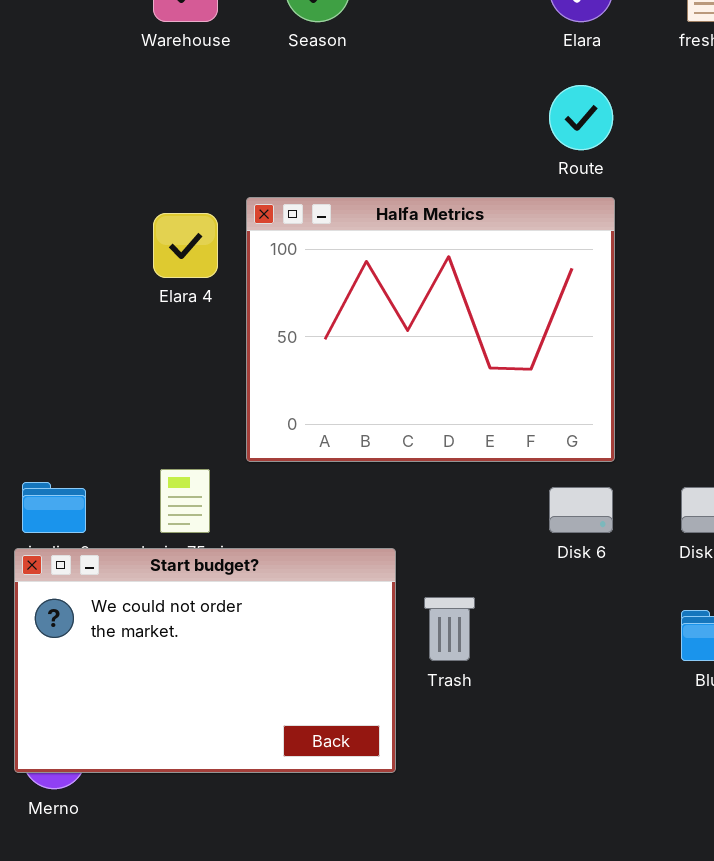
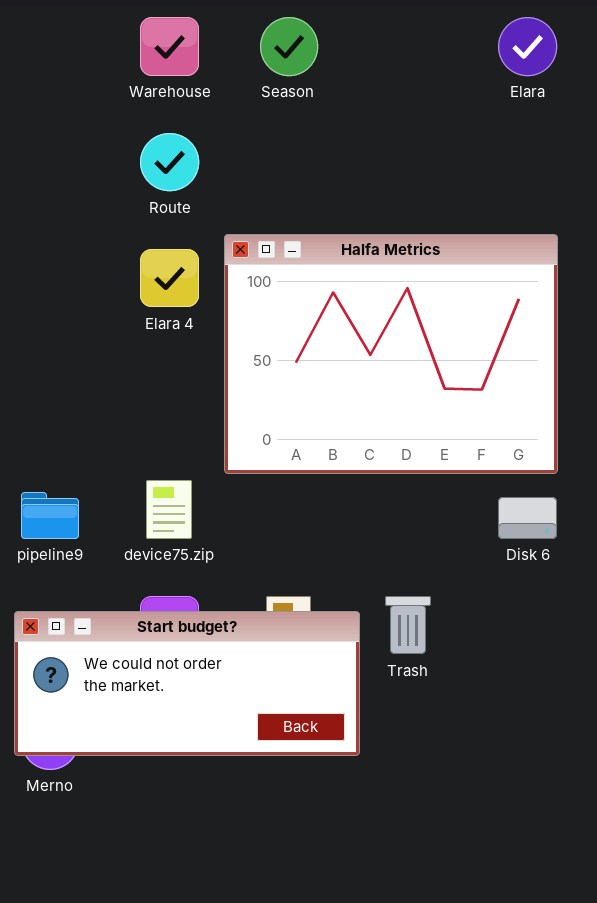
Route: [549,85,613,150] -> [140,133,199,191], moved
Start budget?: [14,548,396,773] -> [14,611,360,756], resized

